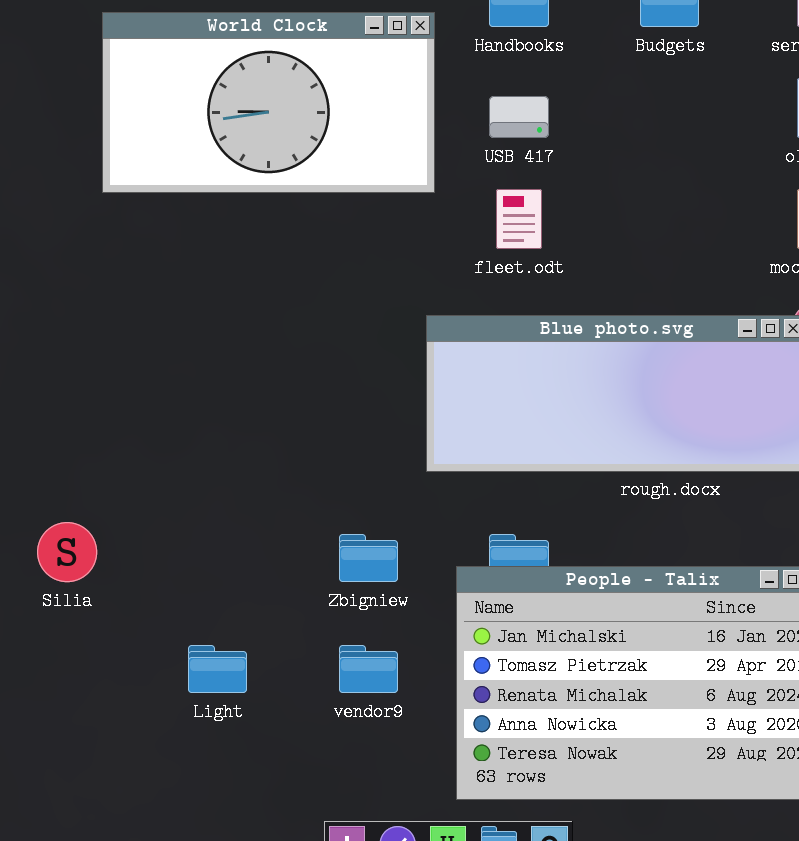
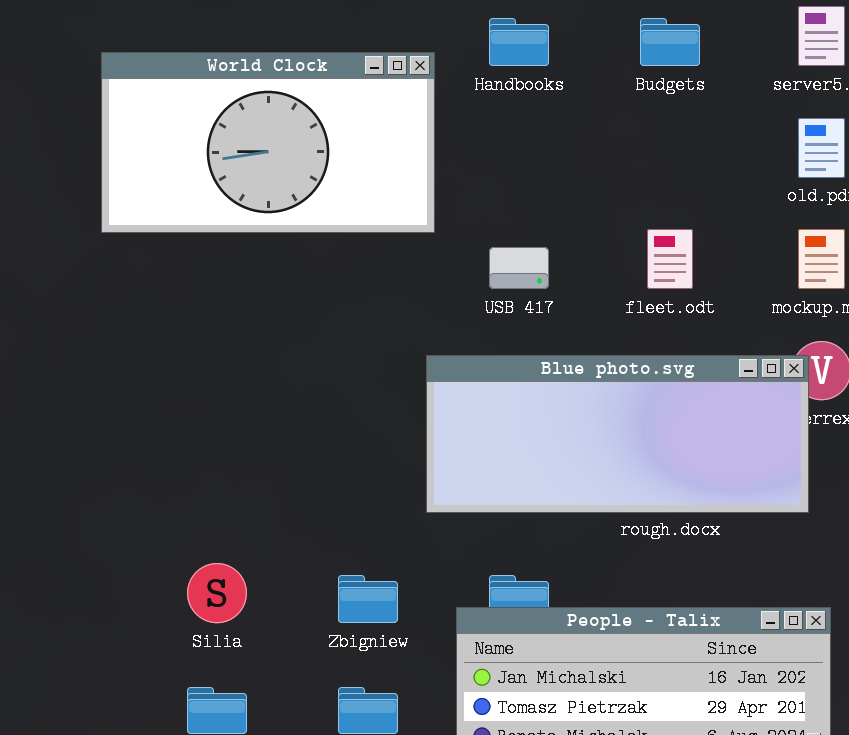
USB 417: [489,96,549,138] -> [489,247,549,289], moved
fleet.odt: [496,189,542,249] -> [647,229,693,289], moved
Silia: [37,522,97,582] -> [187,563,247,623], moved

